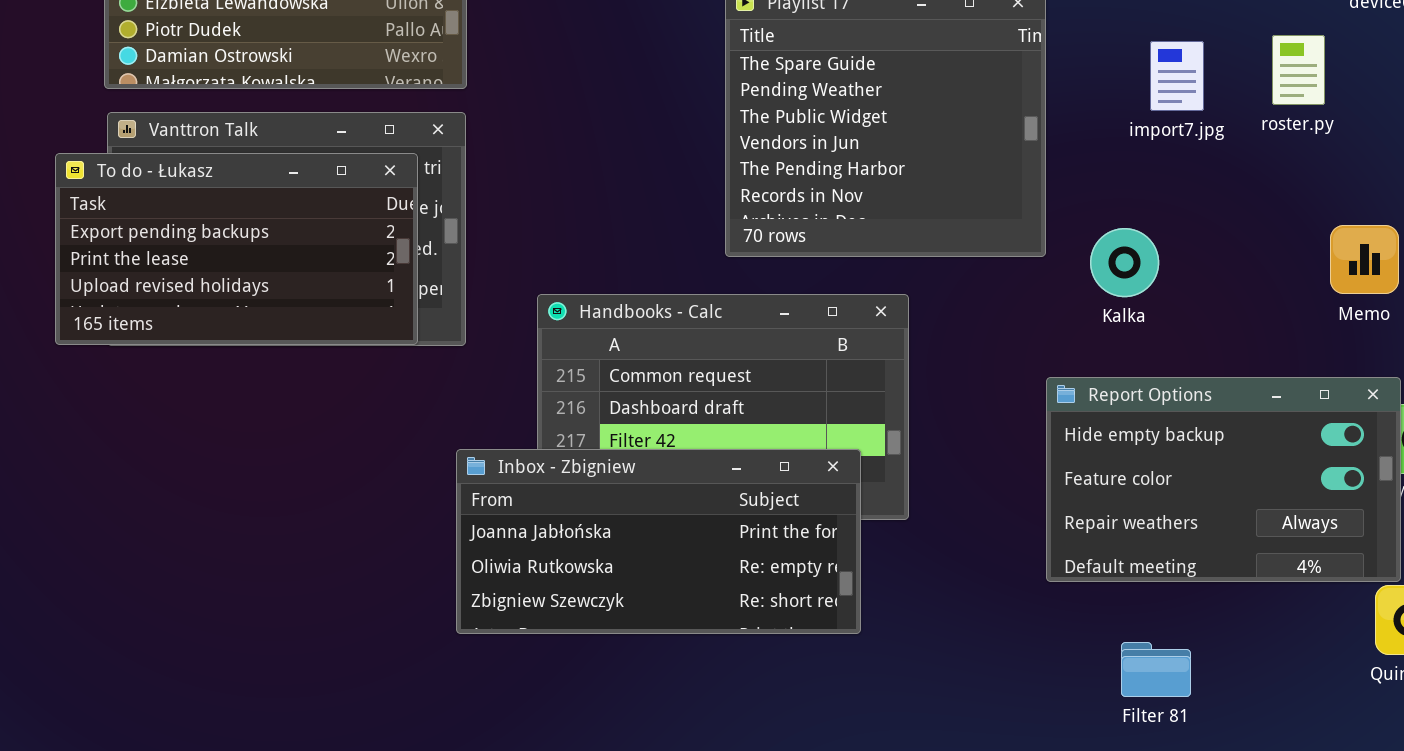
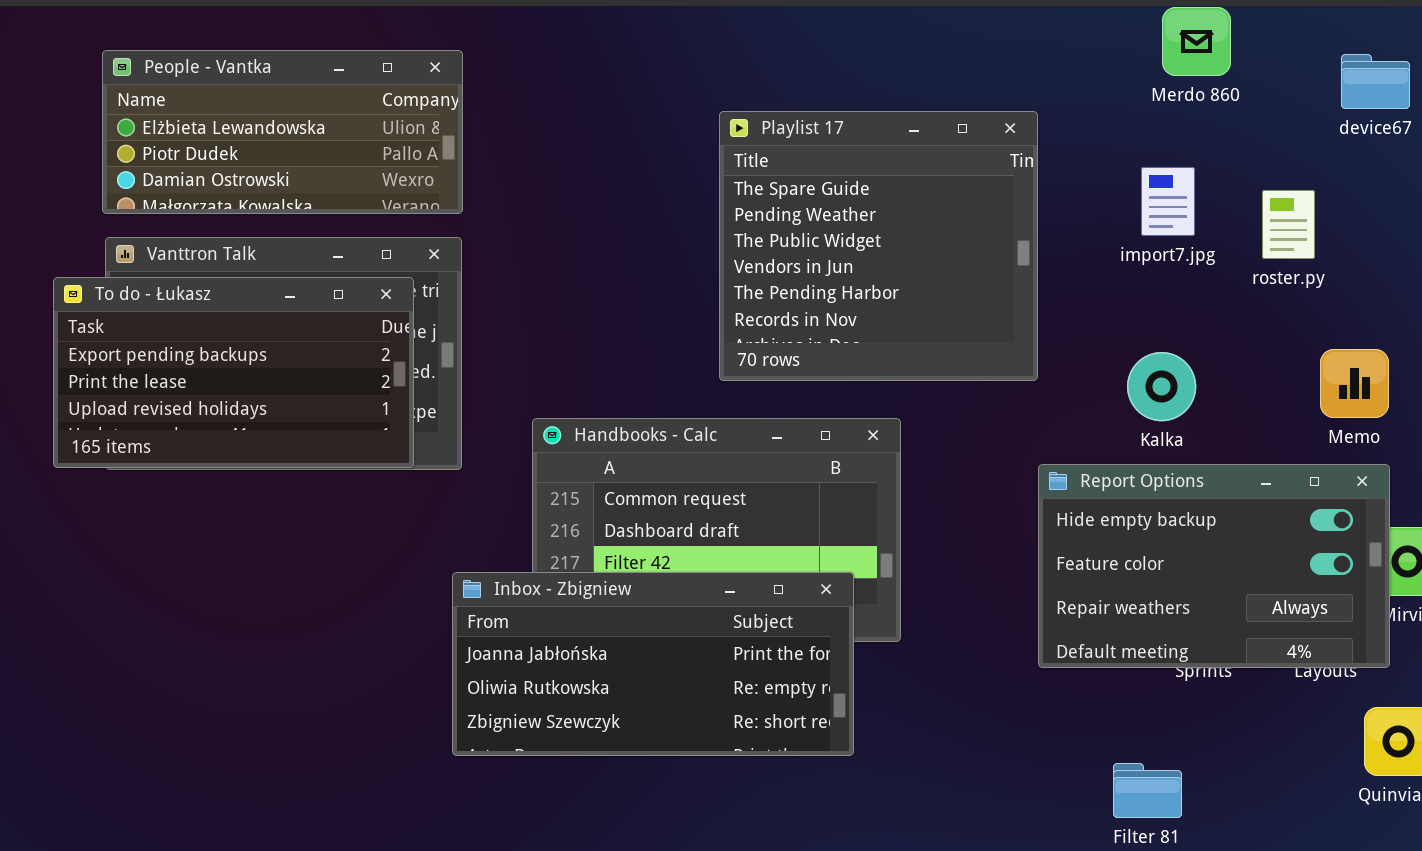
roster.py: [1272,35,1325,105] -> [1262,190,1315,259], moved
Kalka: [1090,228,1159,297] -> [1127,352,1196,421], moved
Report Options: [1046,377,1401,582] -> [1038,464,1390,668], moved

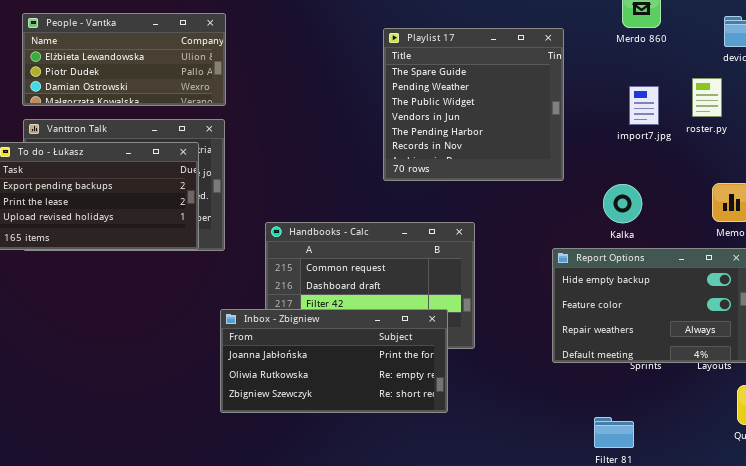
Playlist 17: [719,111,1038,381] -> [383,28,564,181], moved
import7.jpg: [1141,167,1195,236] -> [629,86,659,125], moved
roster.py: [1262,190,1315,259] -> [692,78,722,117], moved

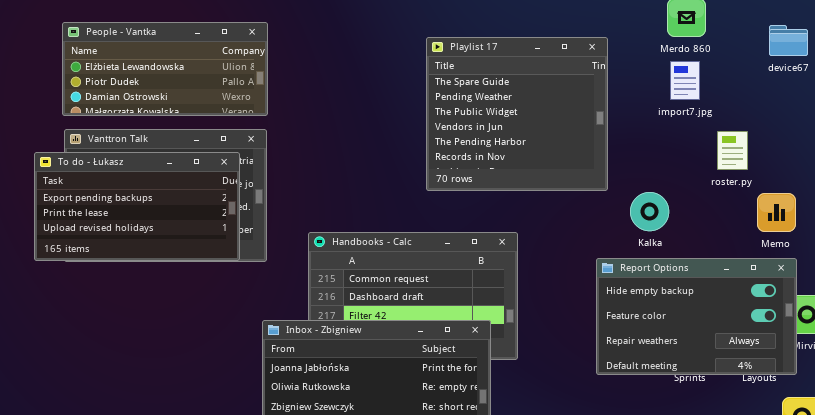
roster.py: [692,78,722,117] -> [717,131,748,170], moved
import7.jpg: [629,86,659,125] -> [670,61,700,100], moved
Kalka: [603,184,642,223] -> [630,192,669,231], moved

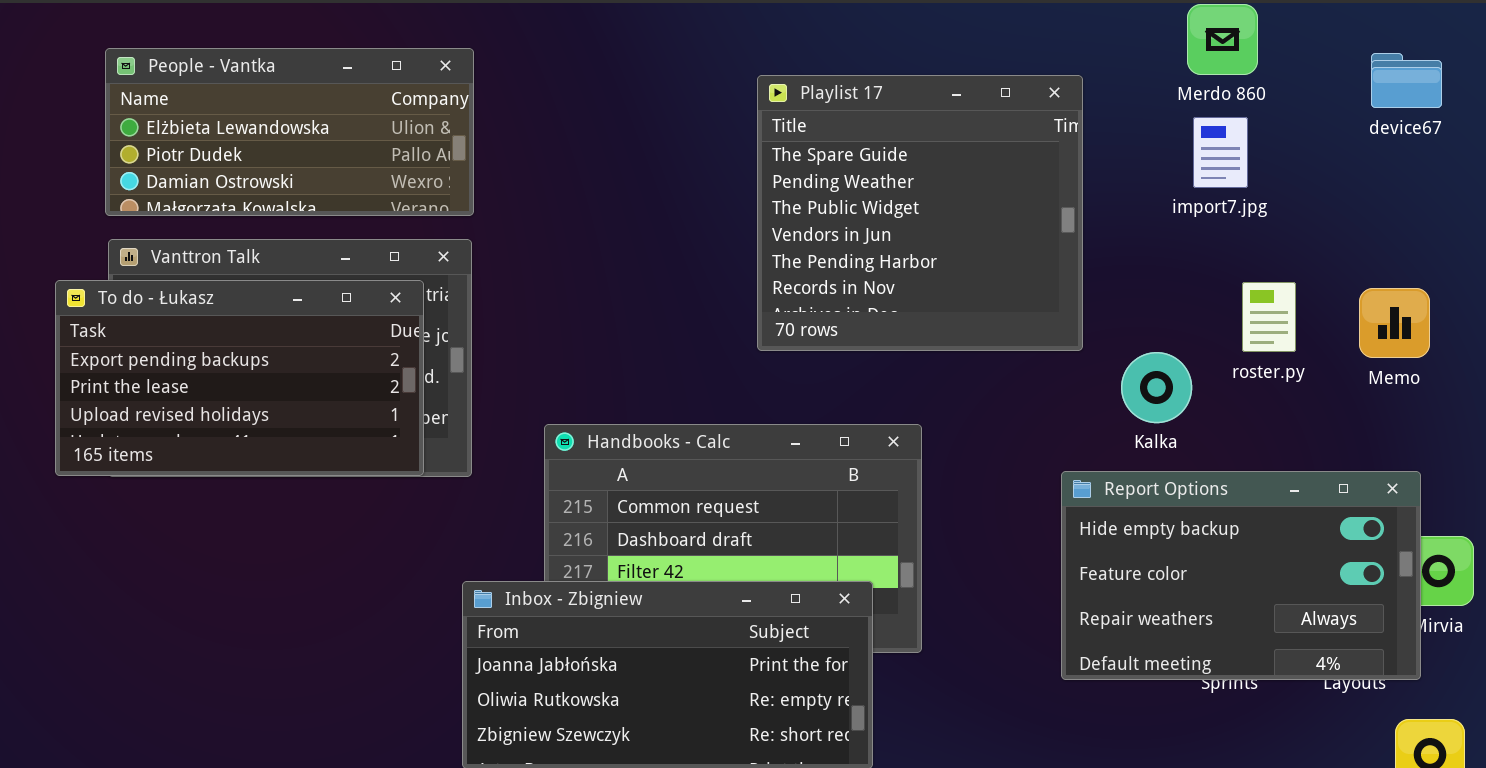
roster.py: [717,131,748,170] -> [1242,282,1296,352], moved
Memo: [757,193,796,232] -> [1359,288,1430,358], moved

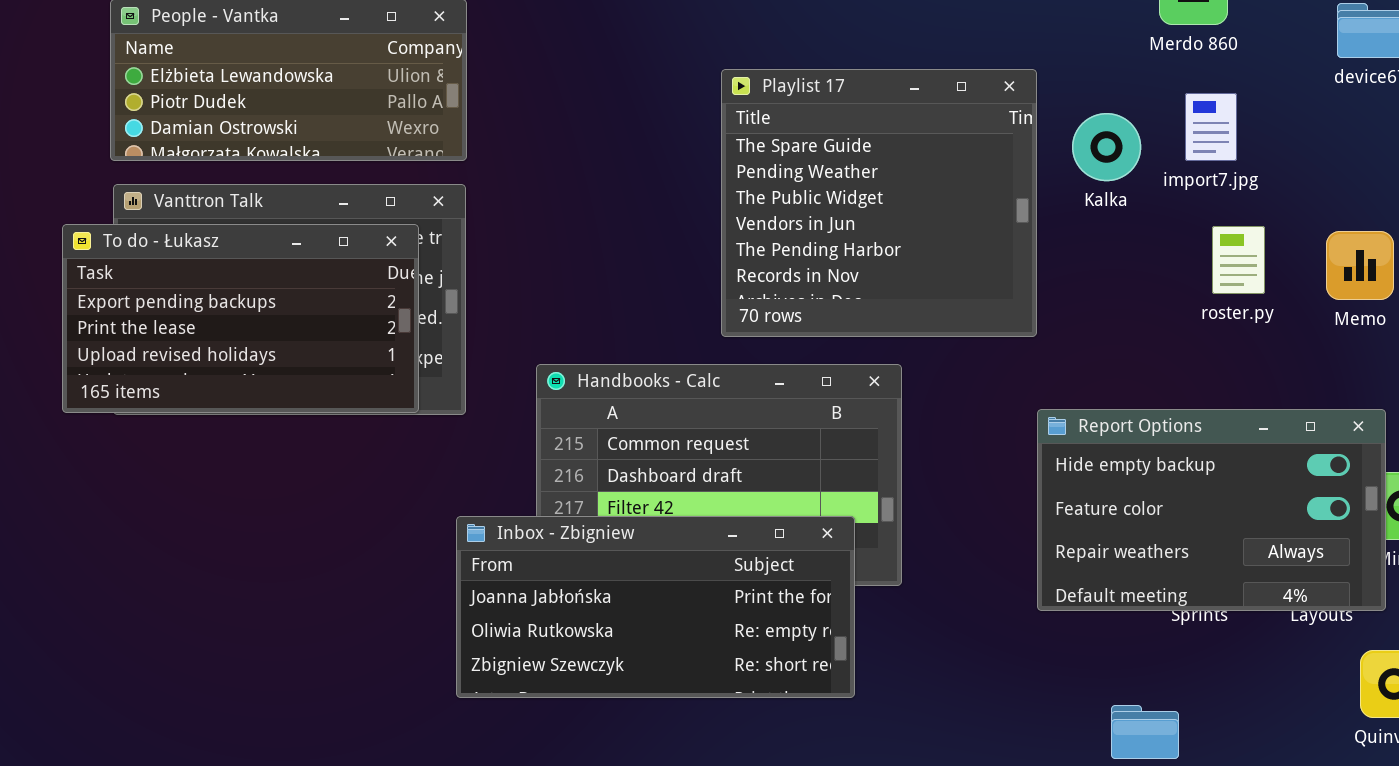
Playlist 17: [757,75,1083,351] -> [721,69,1037,337], moved
import7.jpg: [1193,117,1248,188] -> [1185,93,1237,161], moved
Kalka: [1121,352,1192,423] -> [1072,113,1141,181], moved

